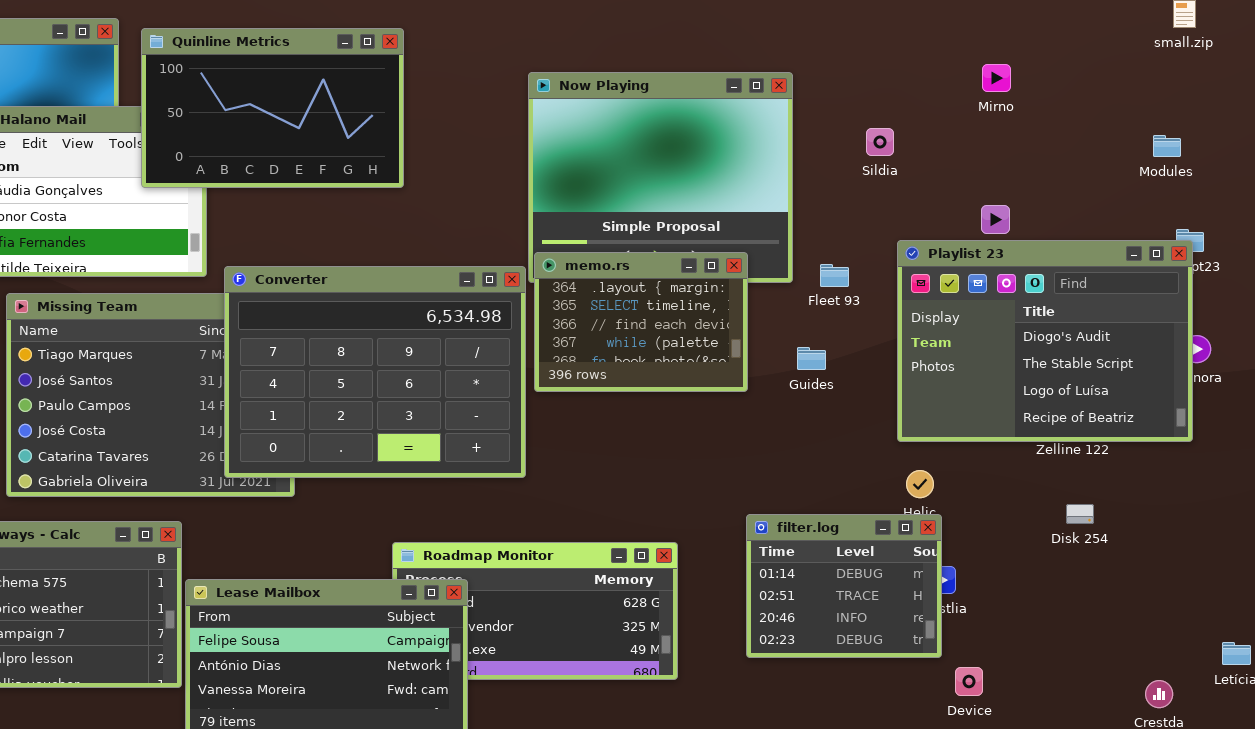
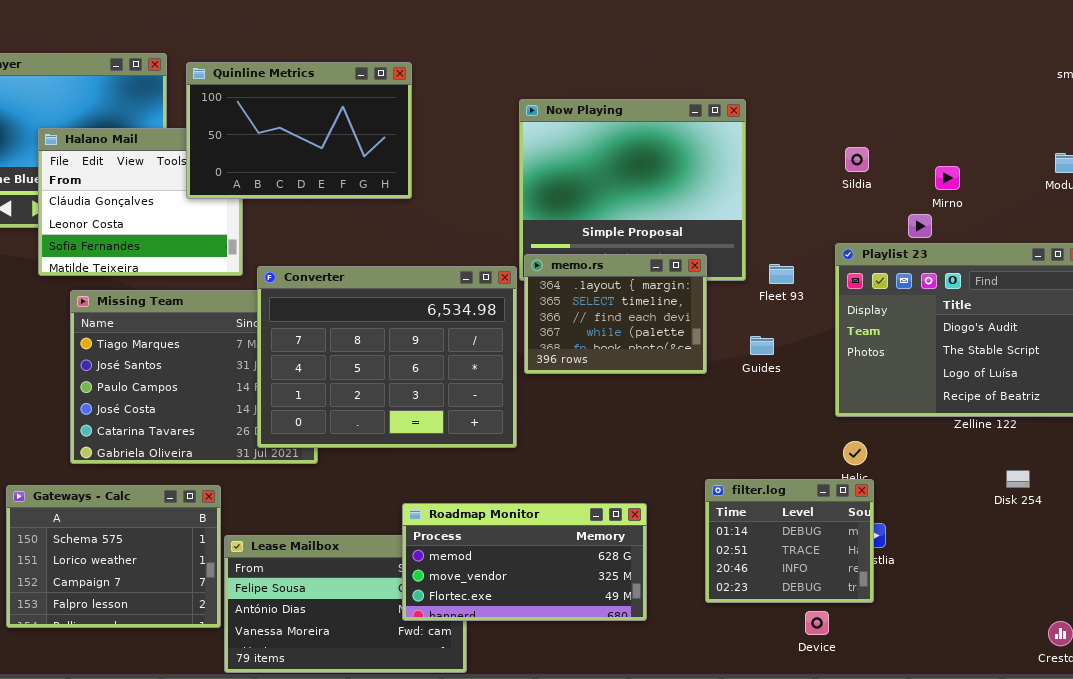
Mirno: [982,64,1011,92] -> [935,166,960,190], moved
Sildia: [866,128,894,156] -> [845,147,869,172], moved
Disk 254: [1066,504,1094,524] -> [1006,470,1030,488], moved
Roadmap Monitor: [392,542,678,680] -> [402,503,647,621], raised
Device: [955,667,983,696] -> [805,611,829,635], moved

